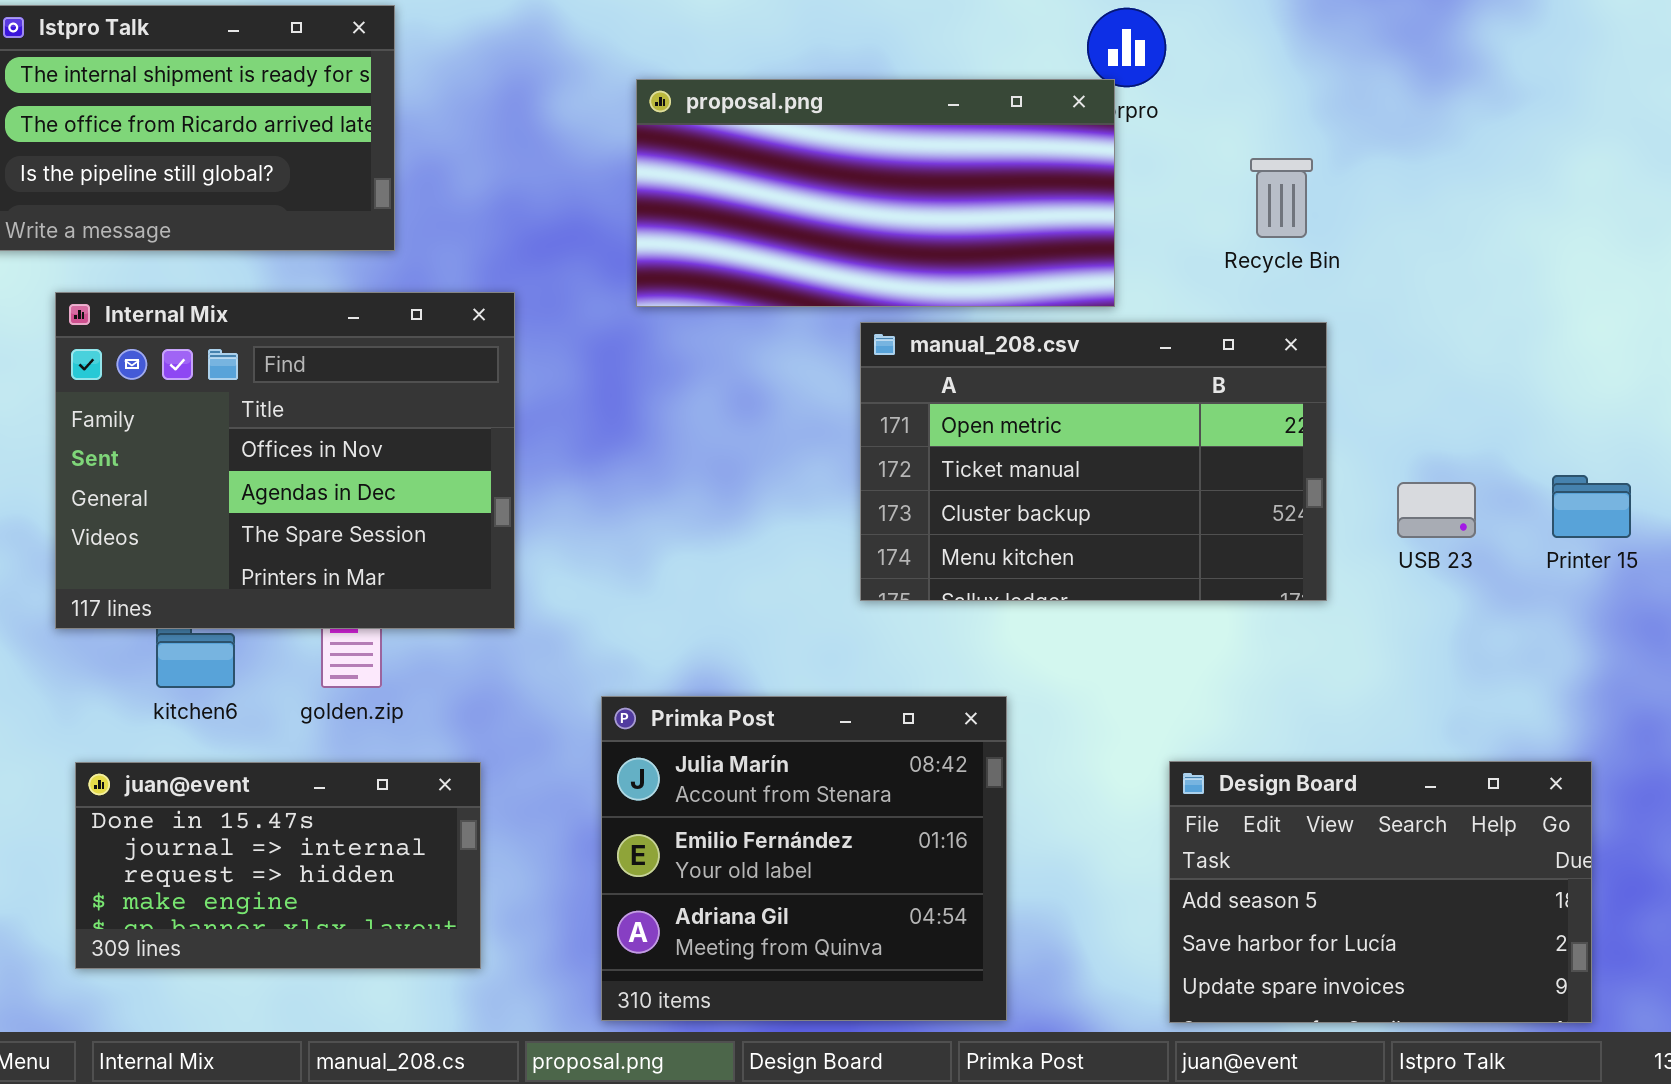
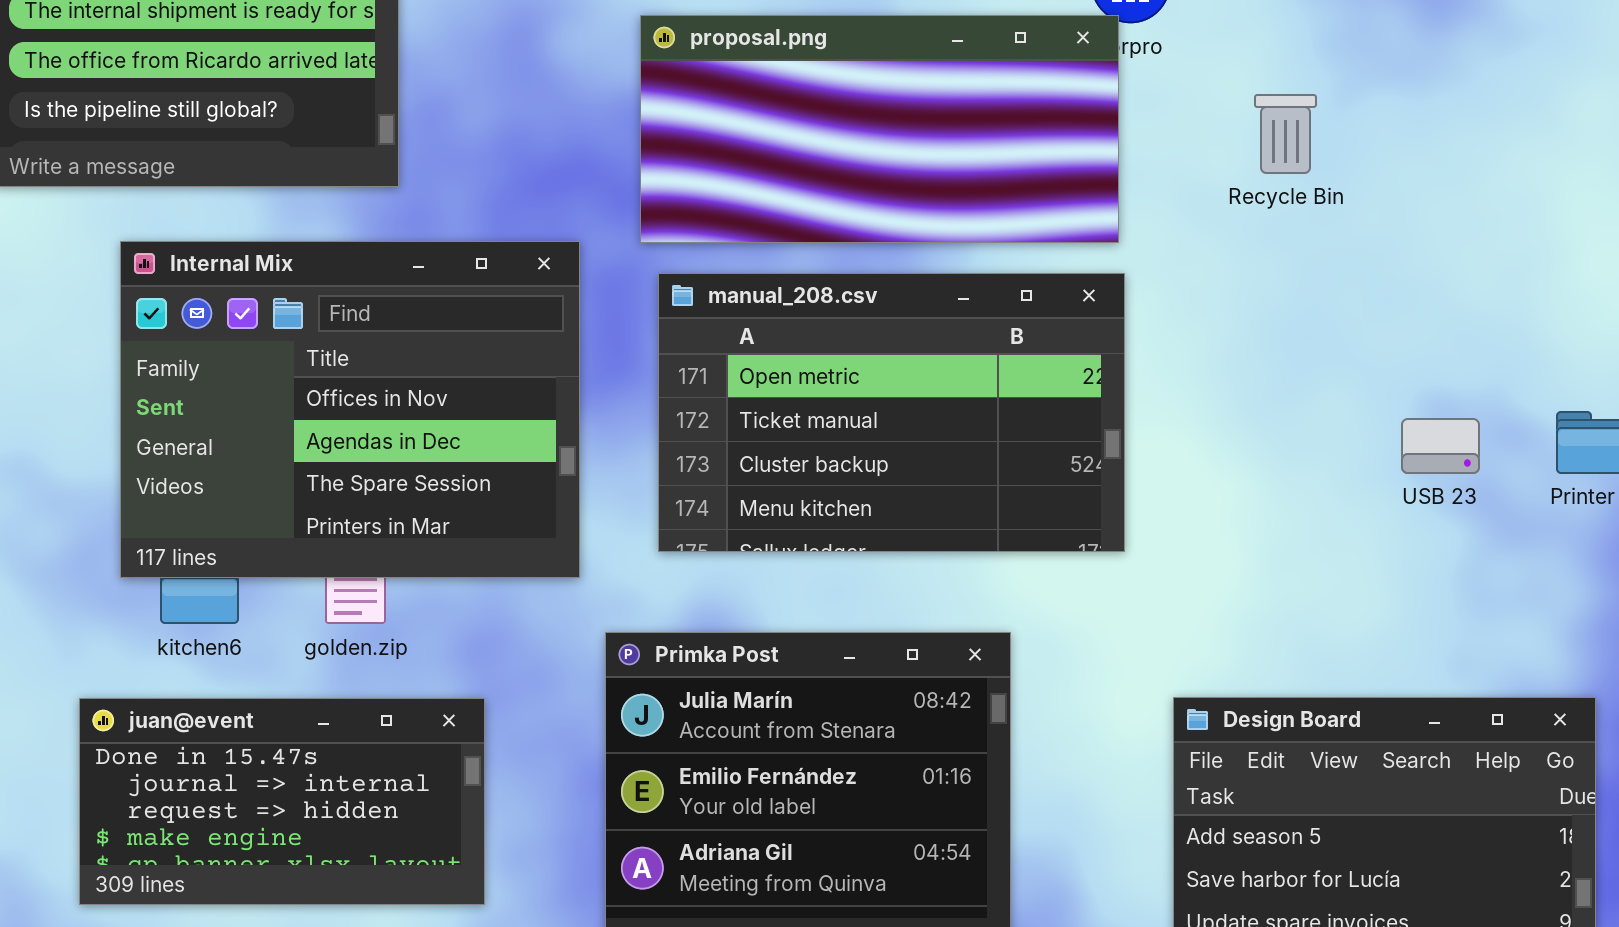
Internal Mix: [55,292,515,629] -> [120,241,580,578], moved
manual_208.csv: [860,322,1327,601] -> [658,273,1125,552], moved

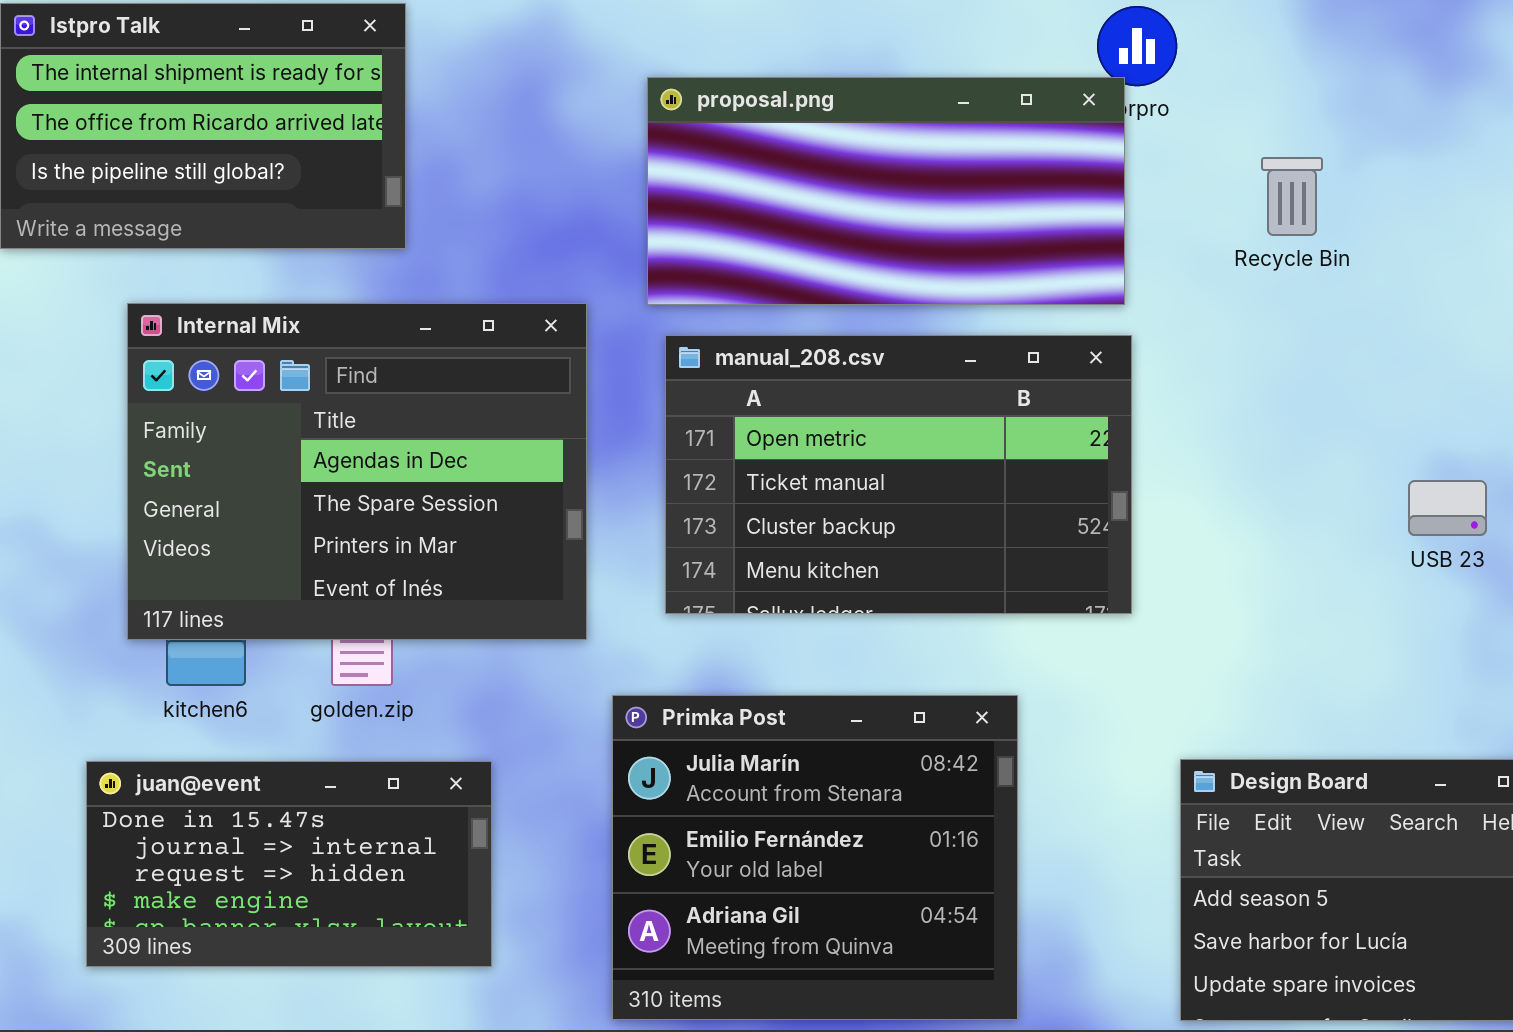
Internal Mix: [120,241,580,578] -> [127,303,587,640], scrolled down 1 row

